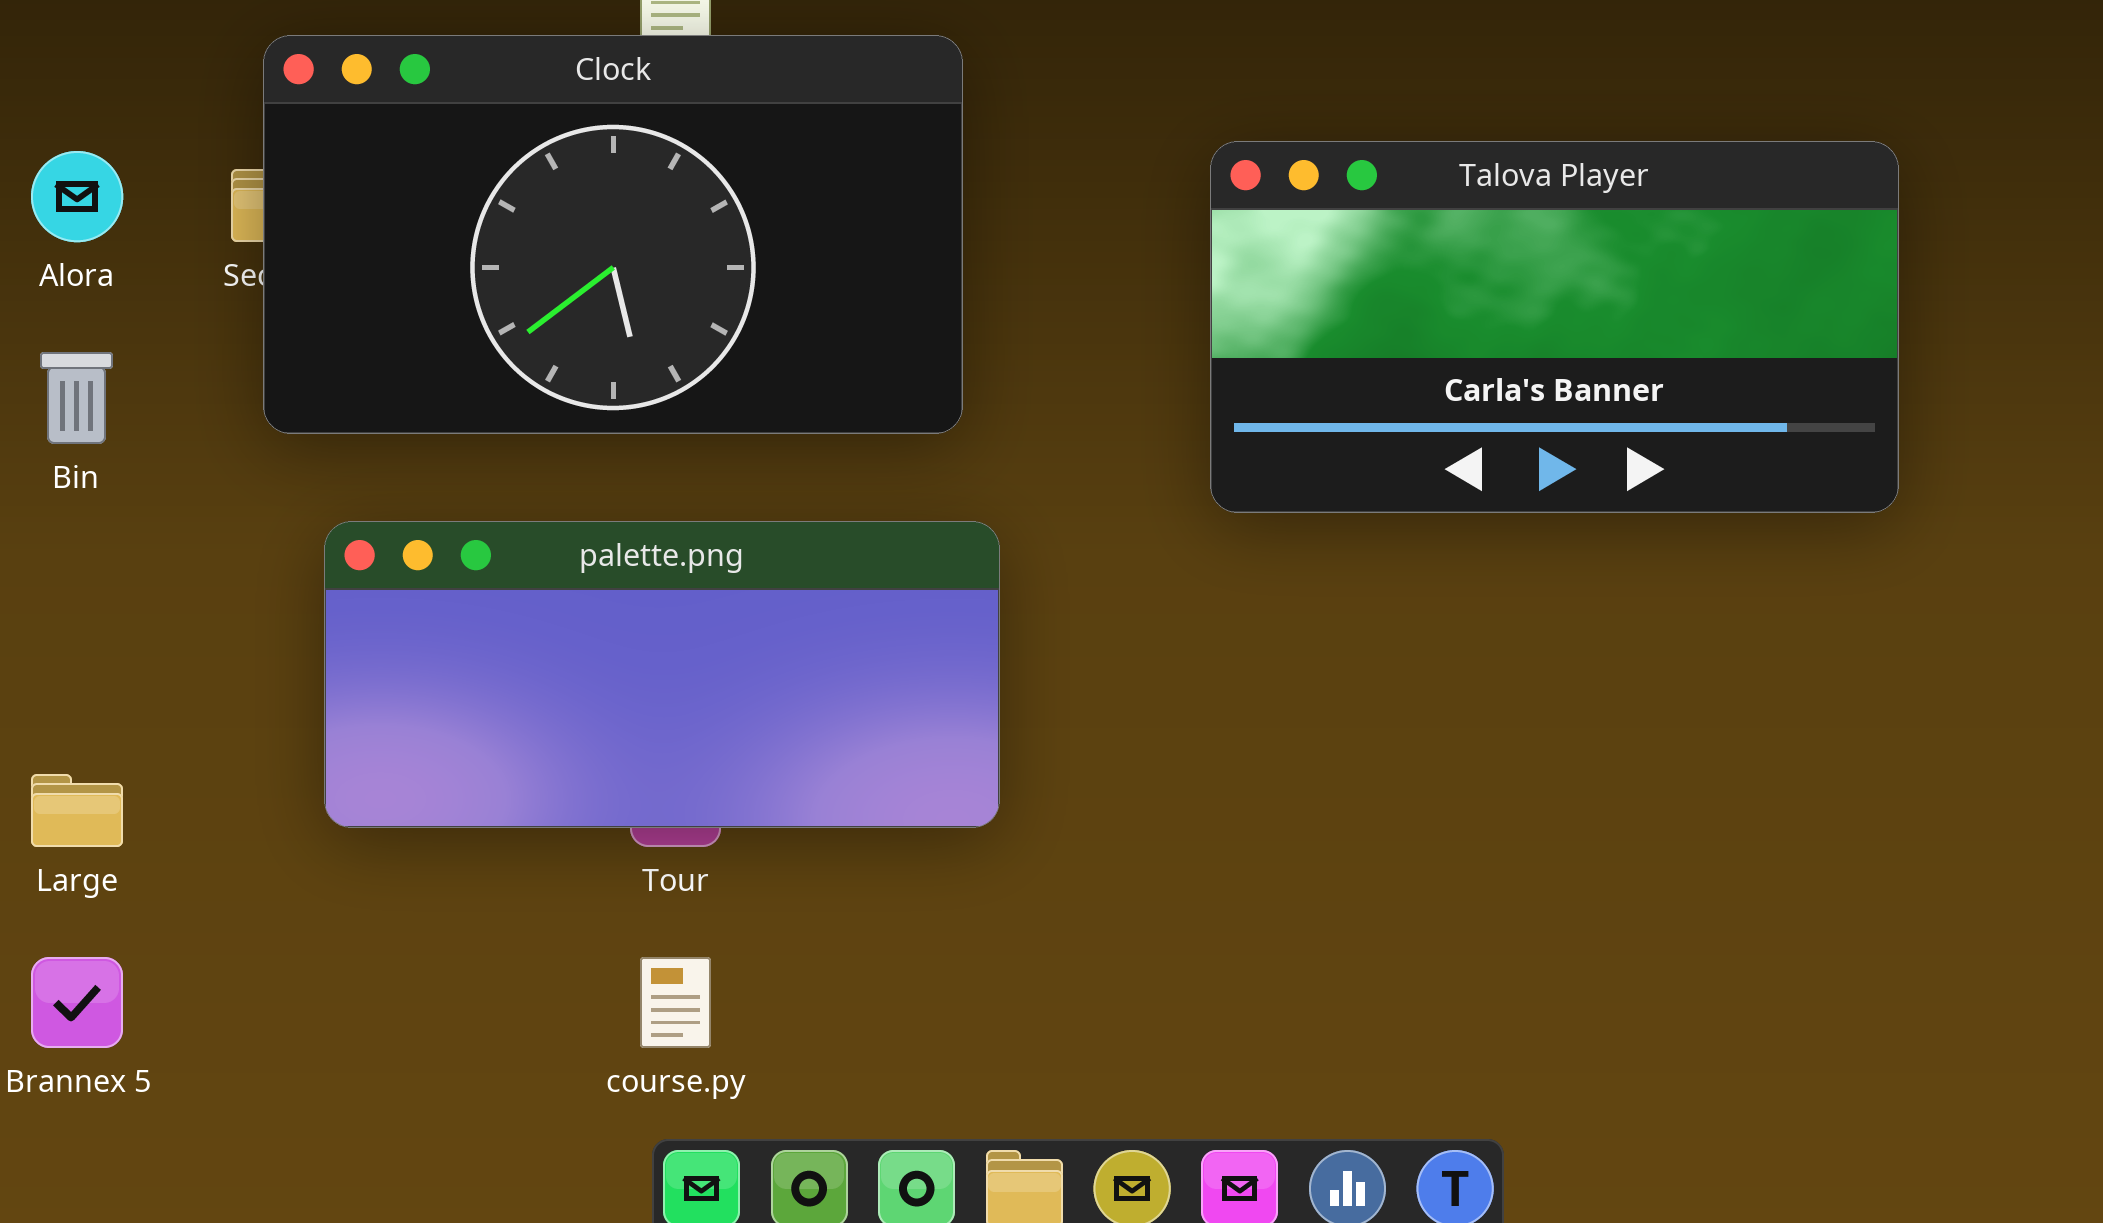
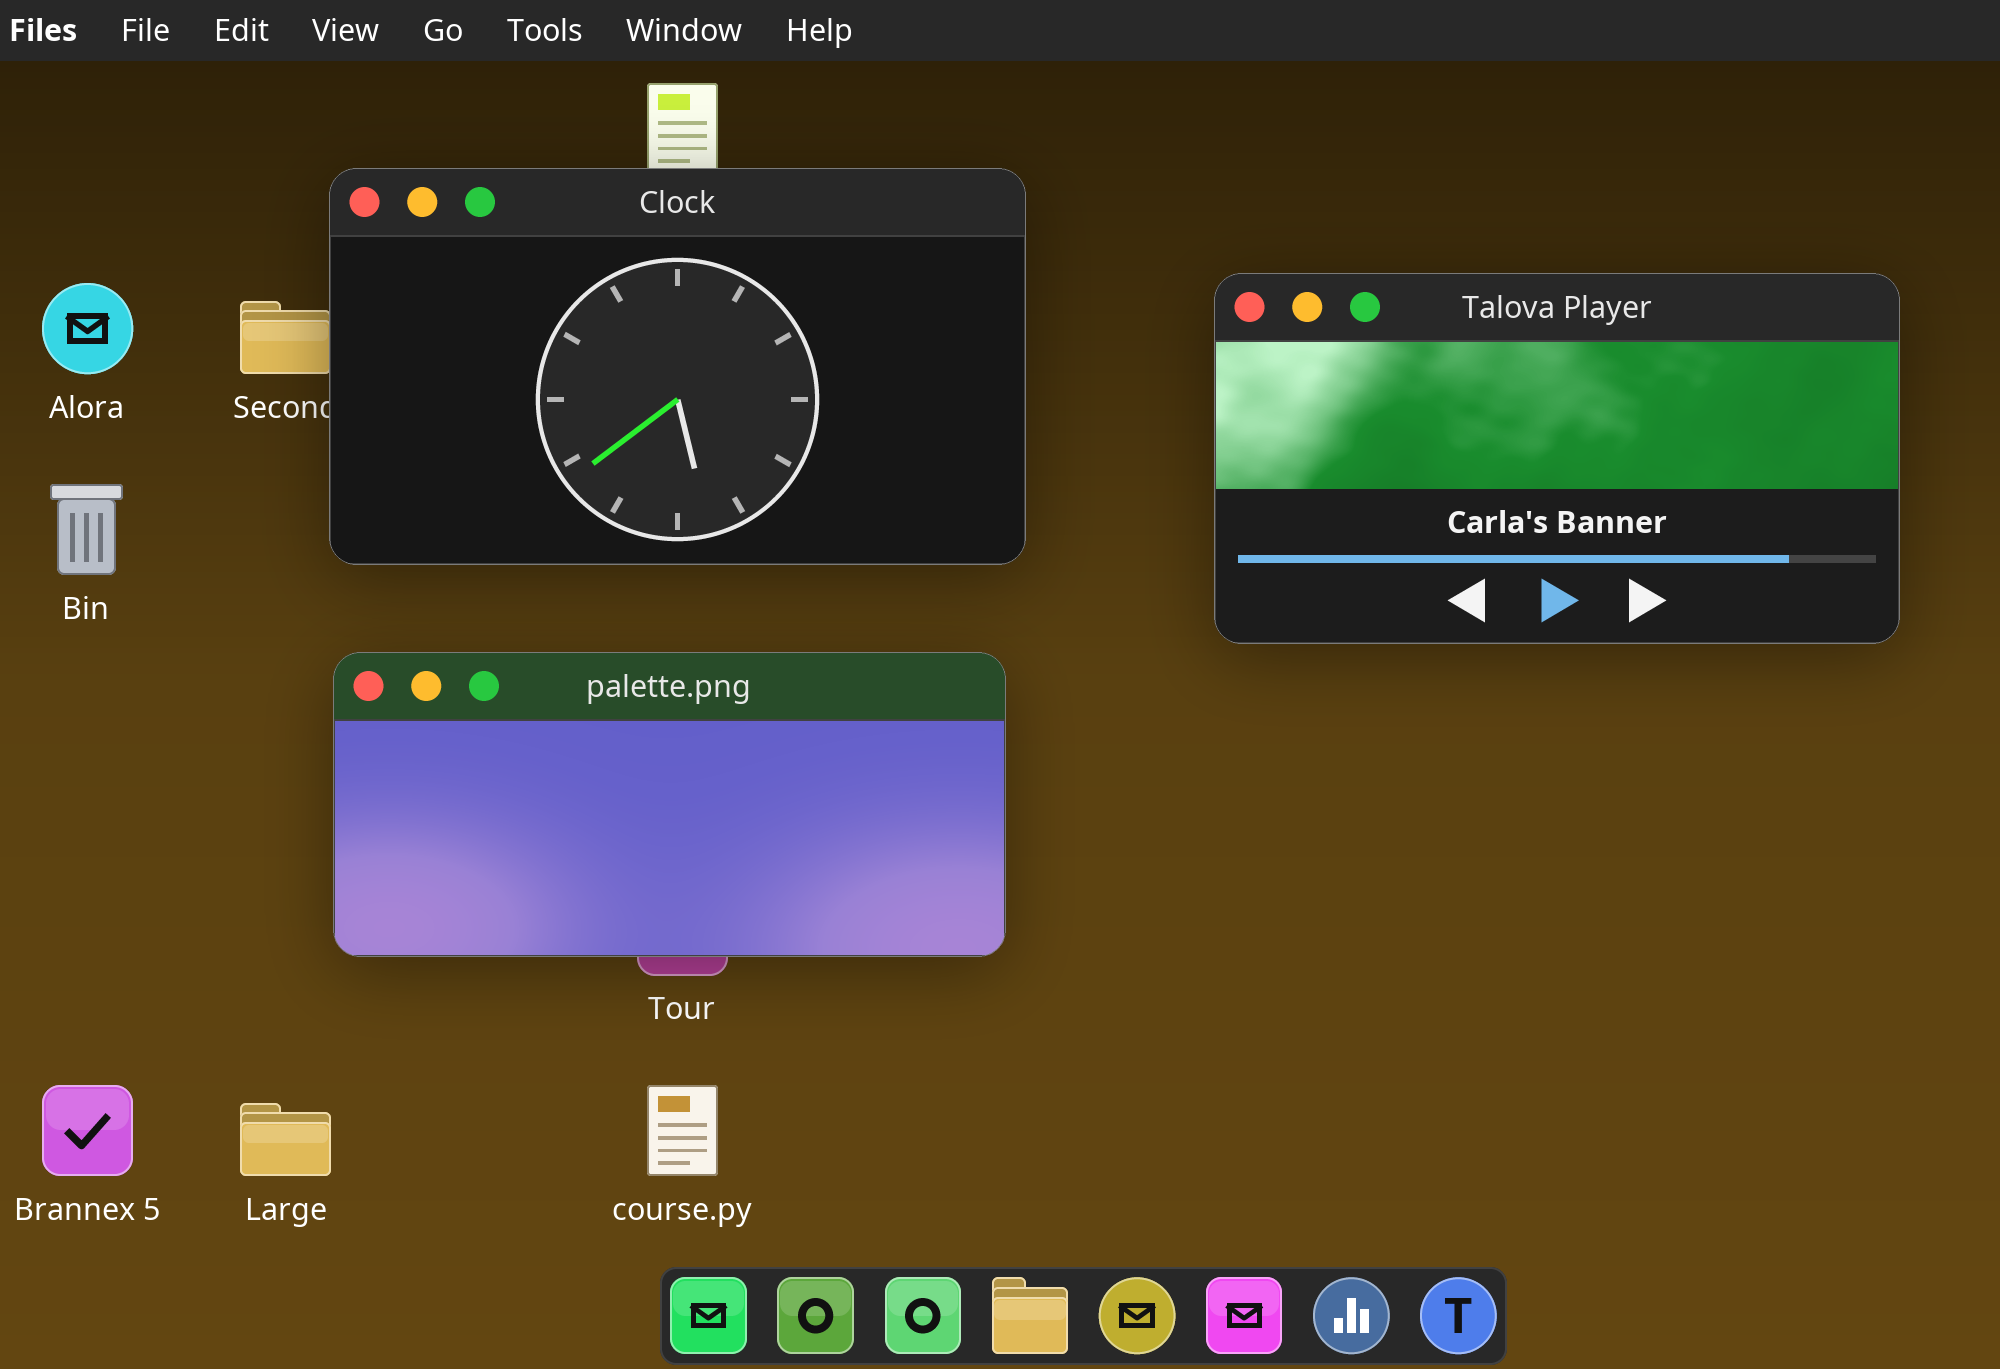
Clock: [263,35,963,434] -> [329,168,1026,565], moved
Large: [31,774,123,847] -> [240,1103,331,1176], moved

